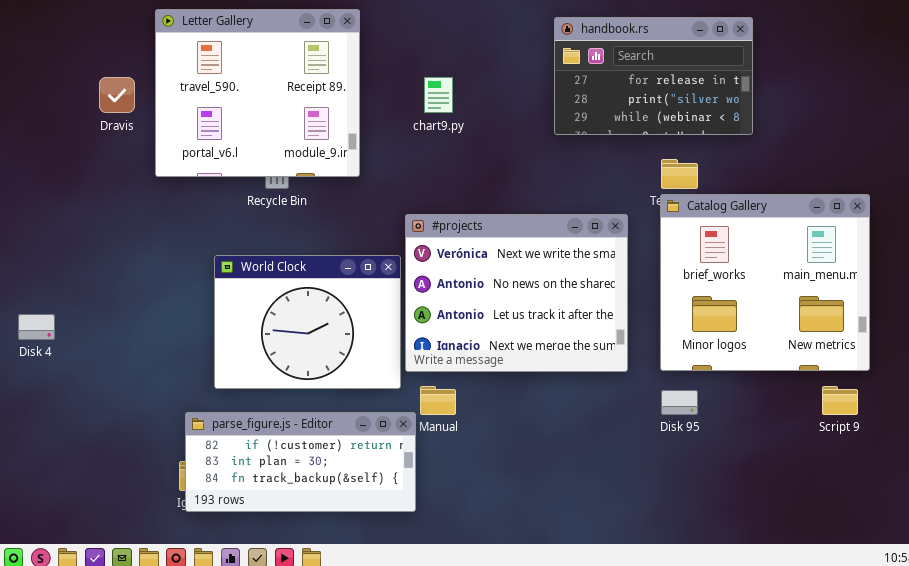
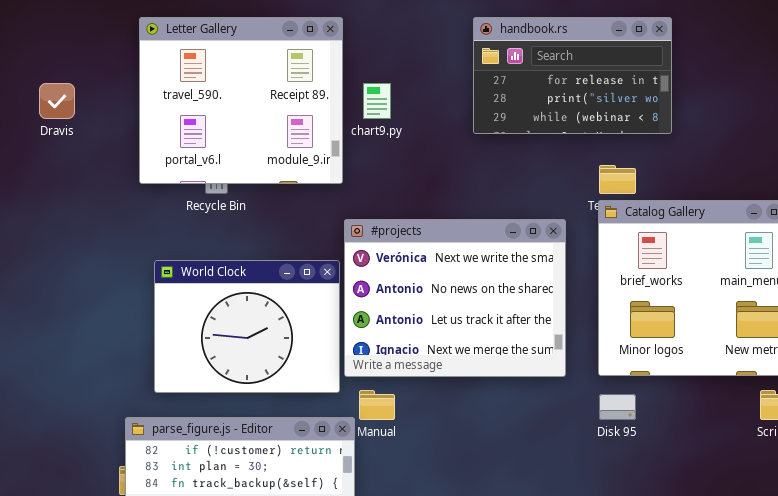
Letter Gallery: [155,9,360,177] -> [139,17,343,184], moved
handbook.rs: [554,17,753,135] -> [473,17,672,134], moved

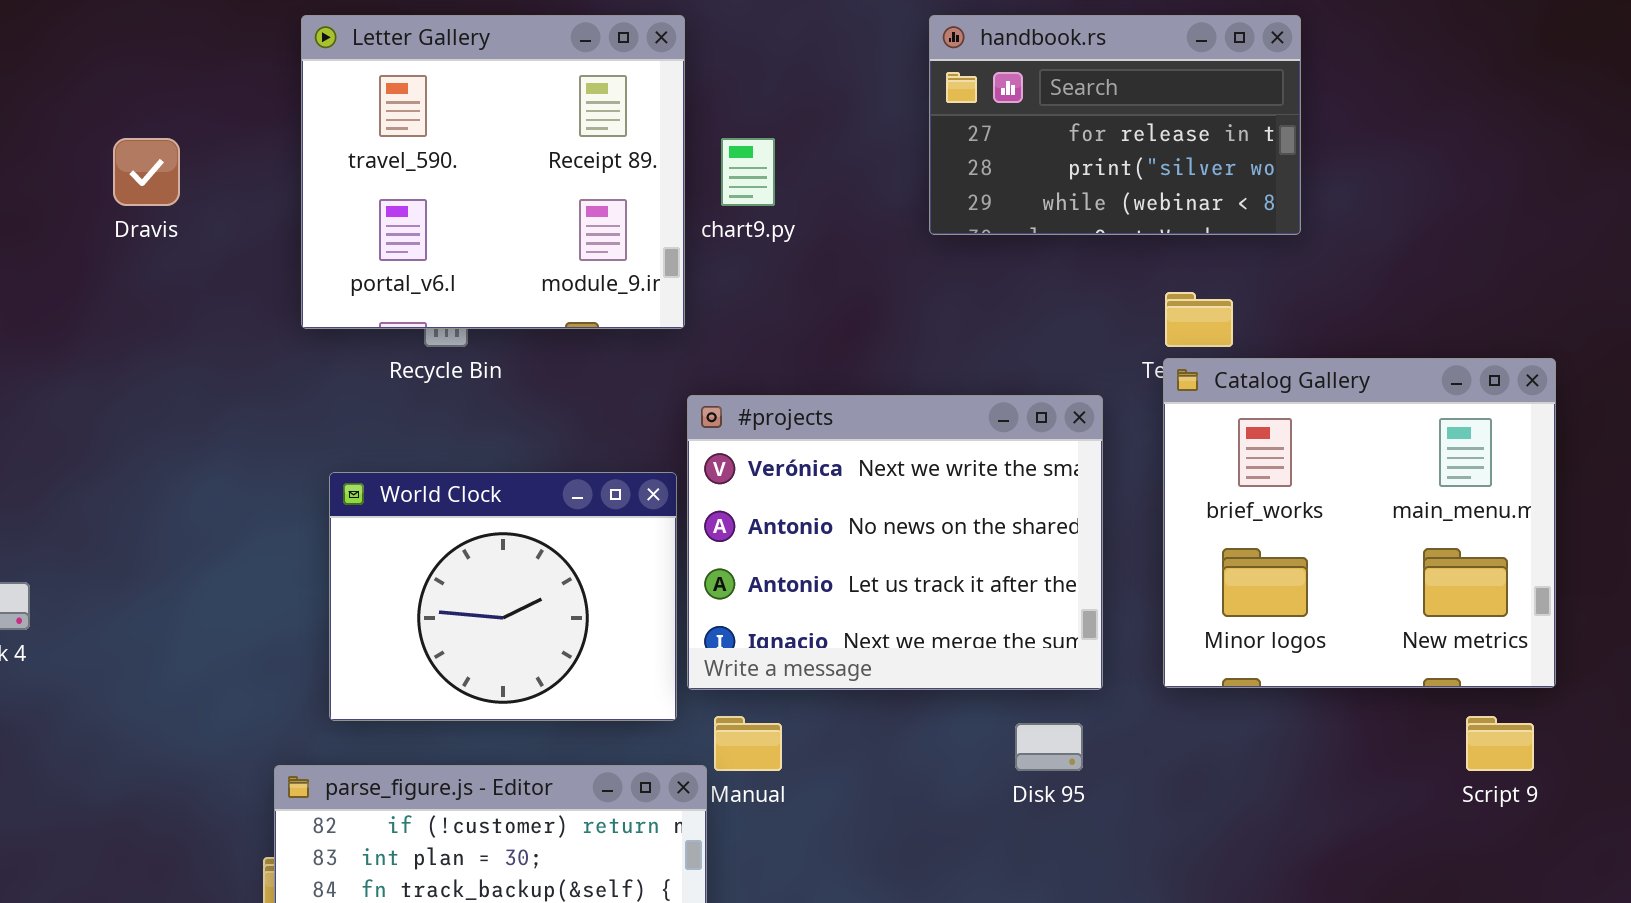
Disk 95: [599,394,636,420] -> [1015,723,1083,771], moved

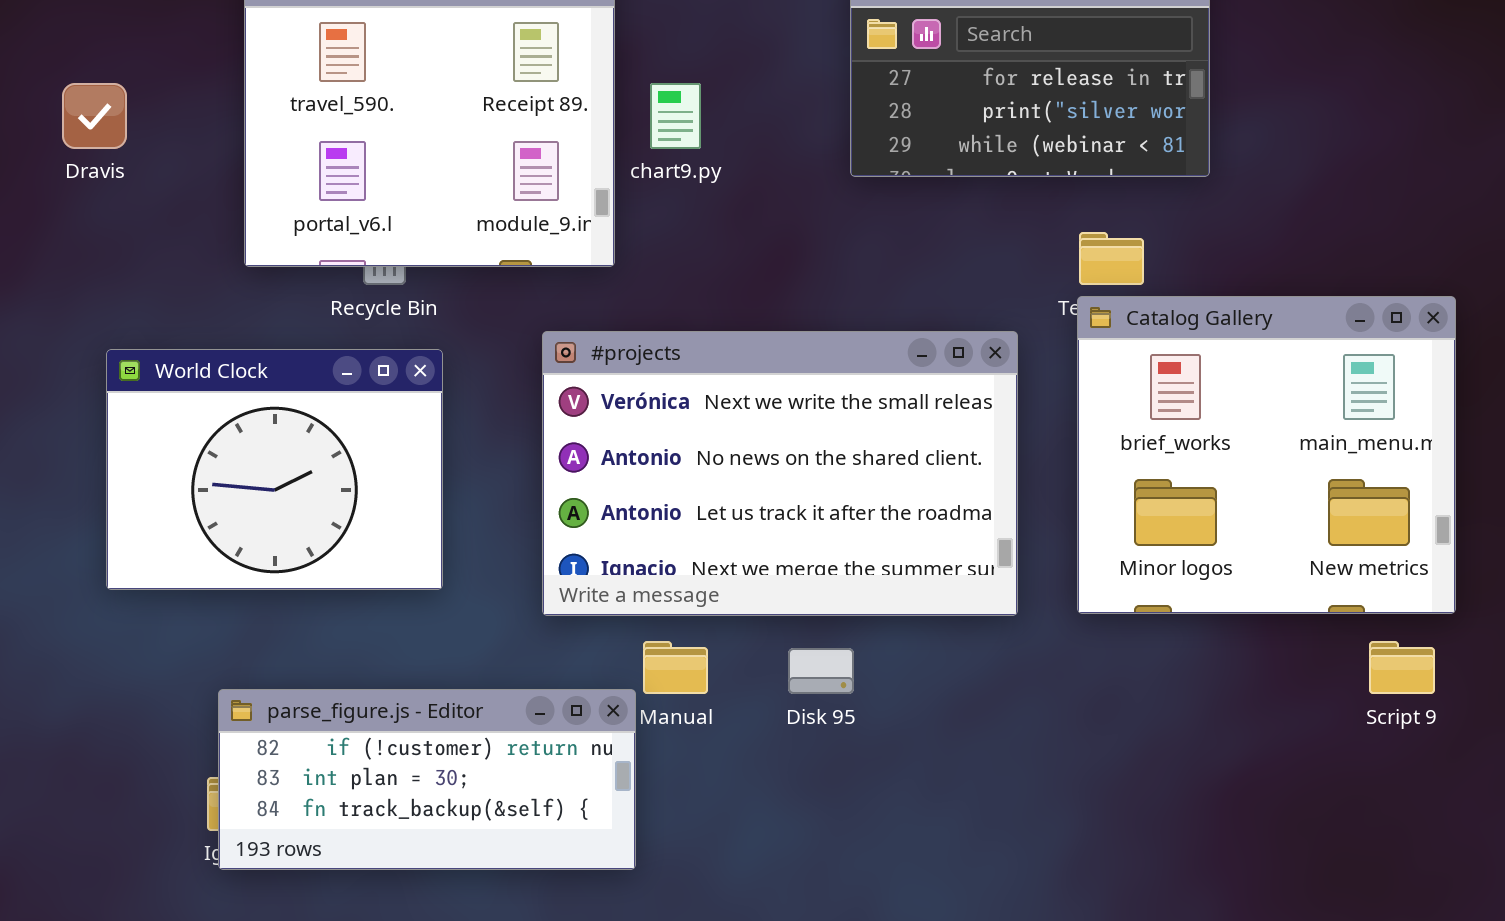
#projects: [687,395,1103,690] -> [542,331,1018,616], resized
World Clock: [329,472,677,721] -> [106,349,443,590], moved
Disk 95: [1015,723,1083,771] -> [788,648,854,694], moved

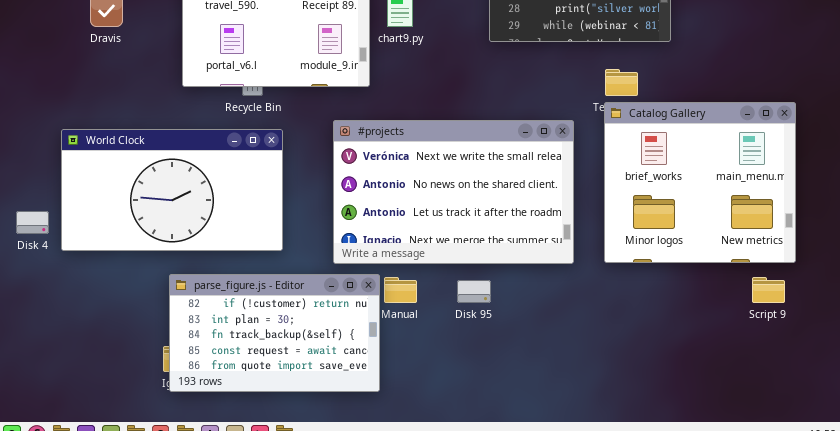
World Clock: [106,349,443,590] -> [61,129,283,251], resized
parse_figure.js - Editor: [218,689,636,870] -> [169,274,380,392], resized

